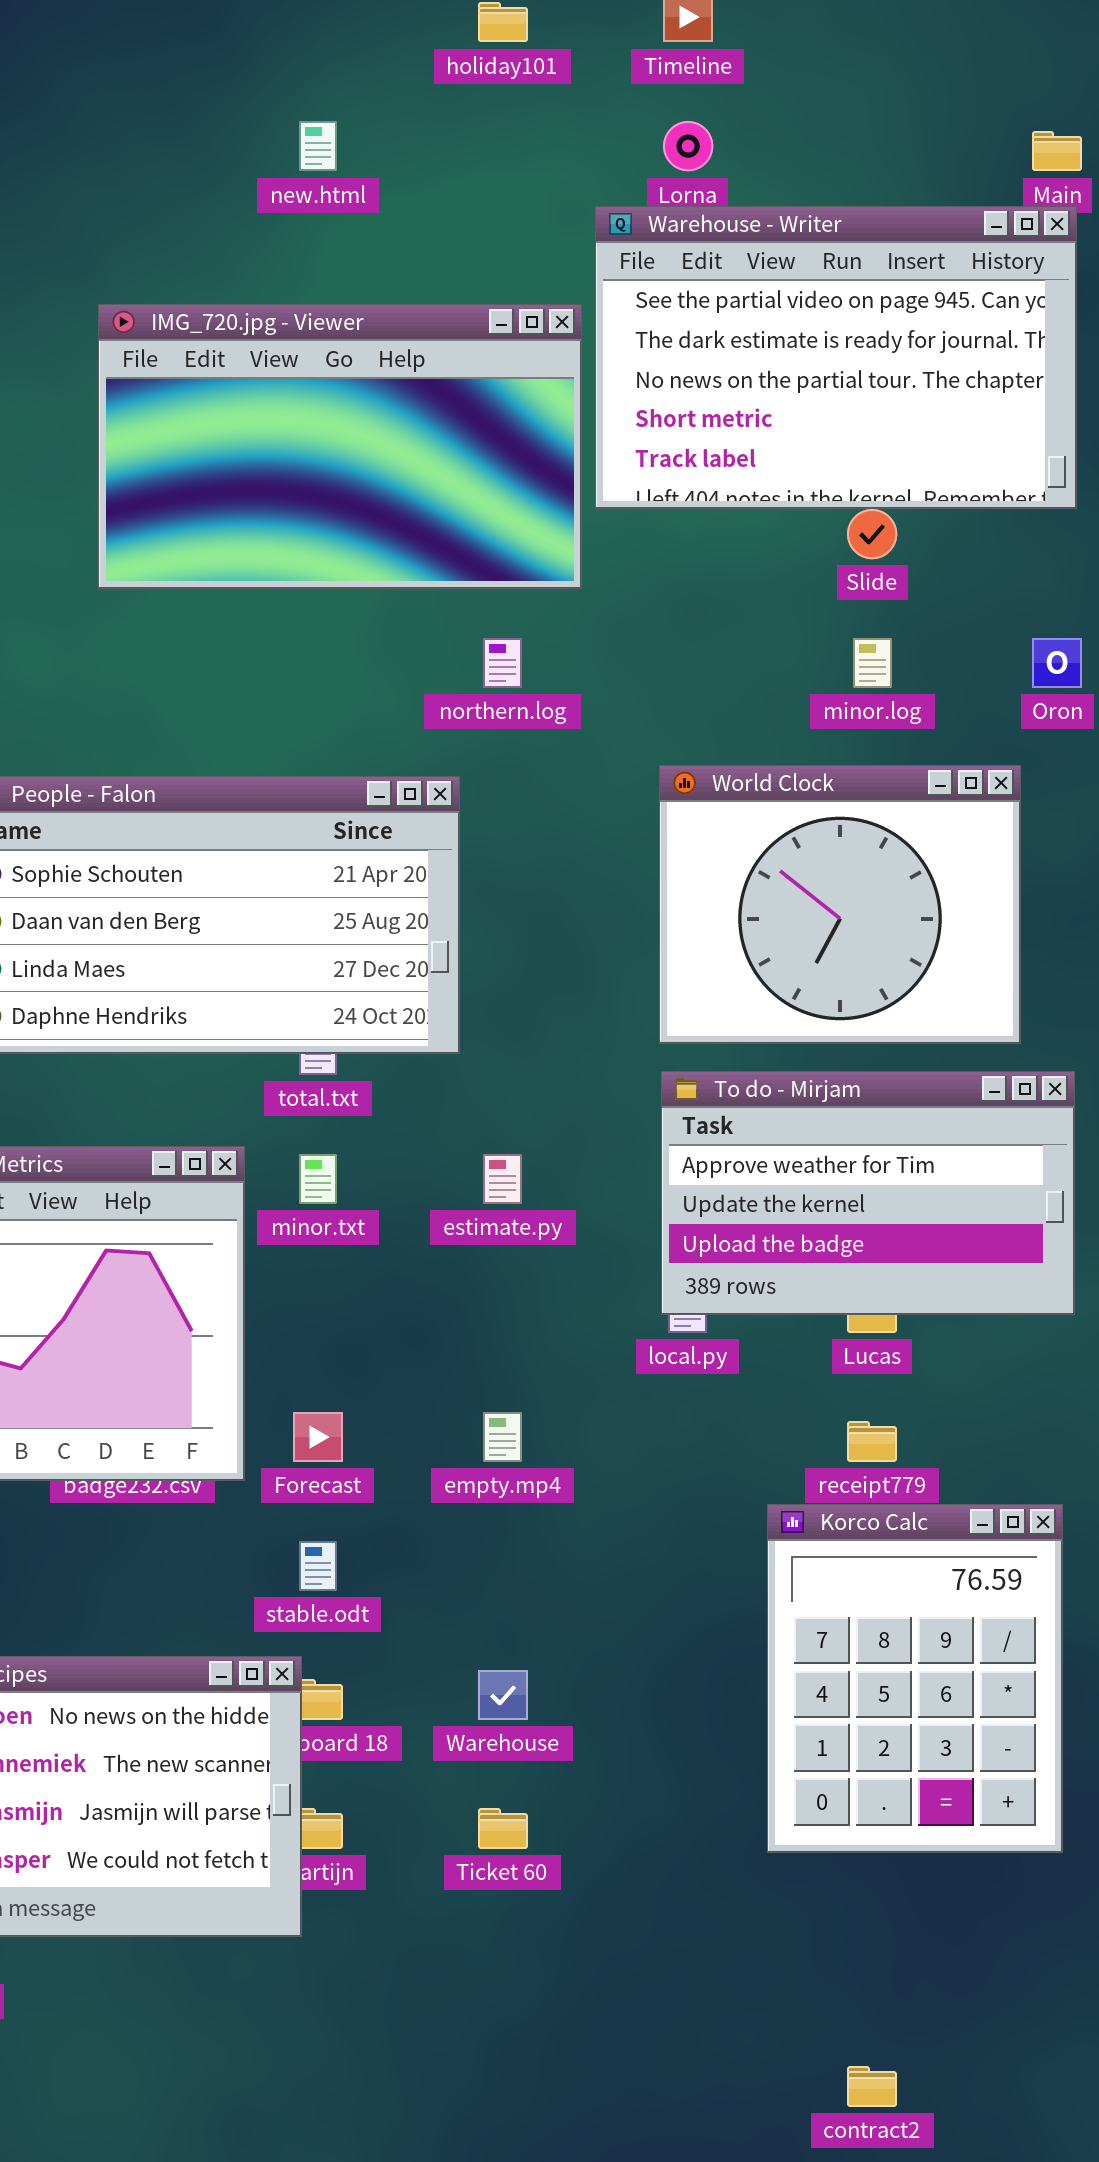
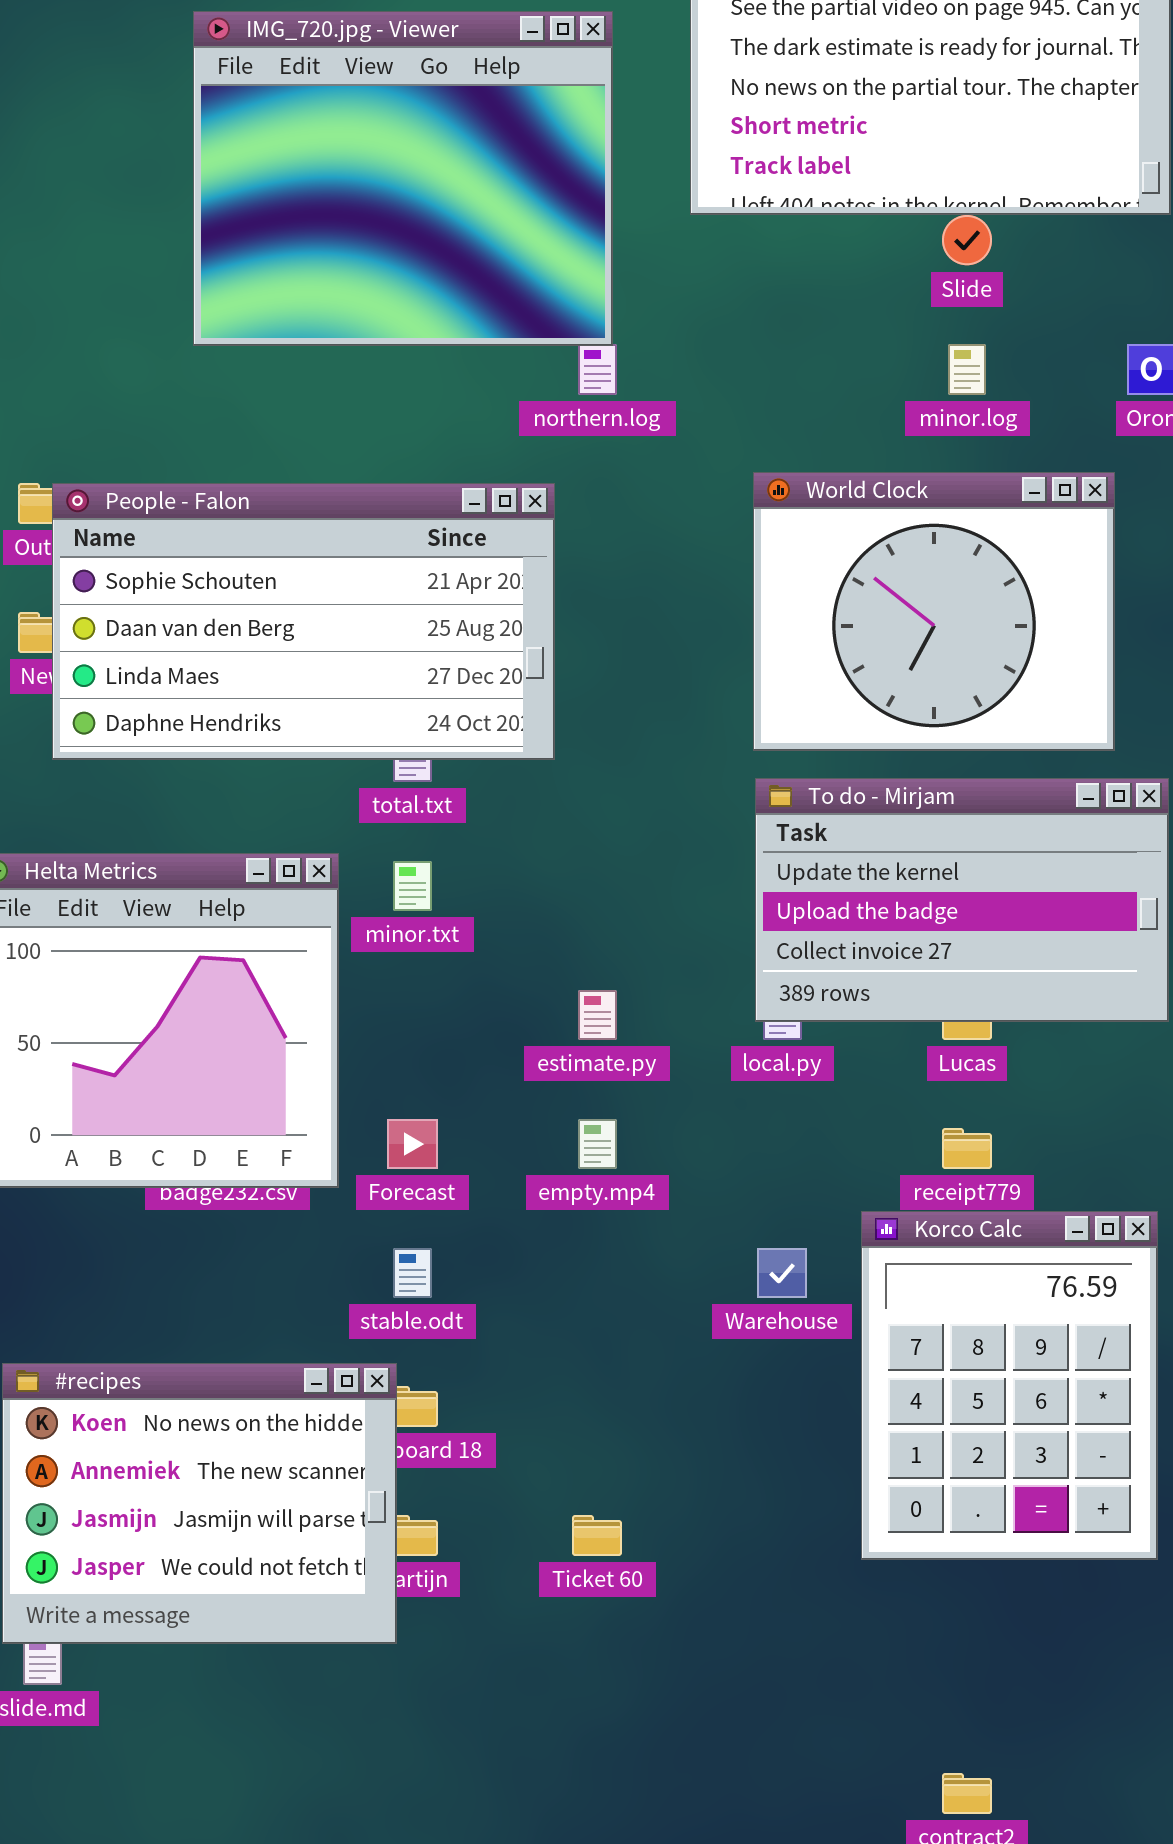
IMG_720.jpg - Viewer: [98,304,582,589] -> [193,11,613,346], resized
To do - Mirjam: [661,1071,1075,1315] -> [755,778,1169,1022], scrolled down 1 row
estimate.py: [483,1154,522,1204] -> [578,990,617,1040], moved
Warehouse: [478,1670,528,1720] -> [757,1248,807,1298], moved

